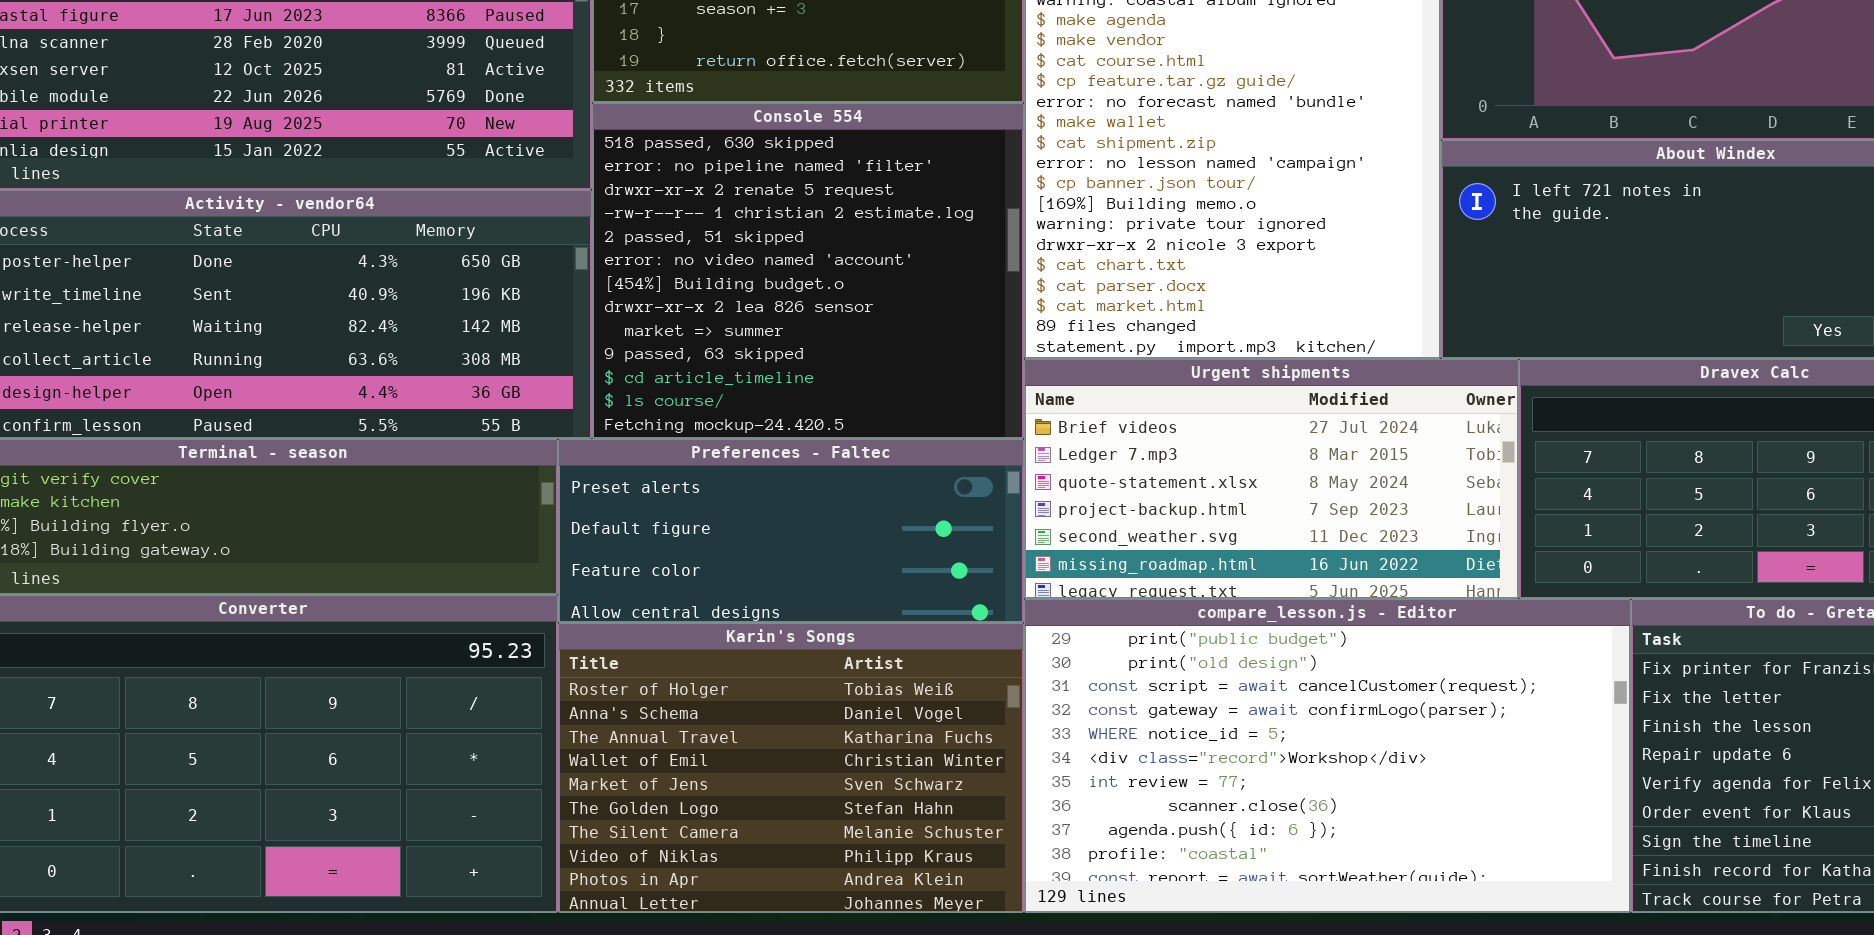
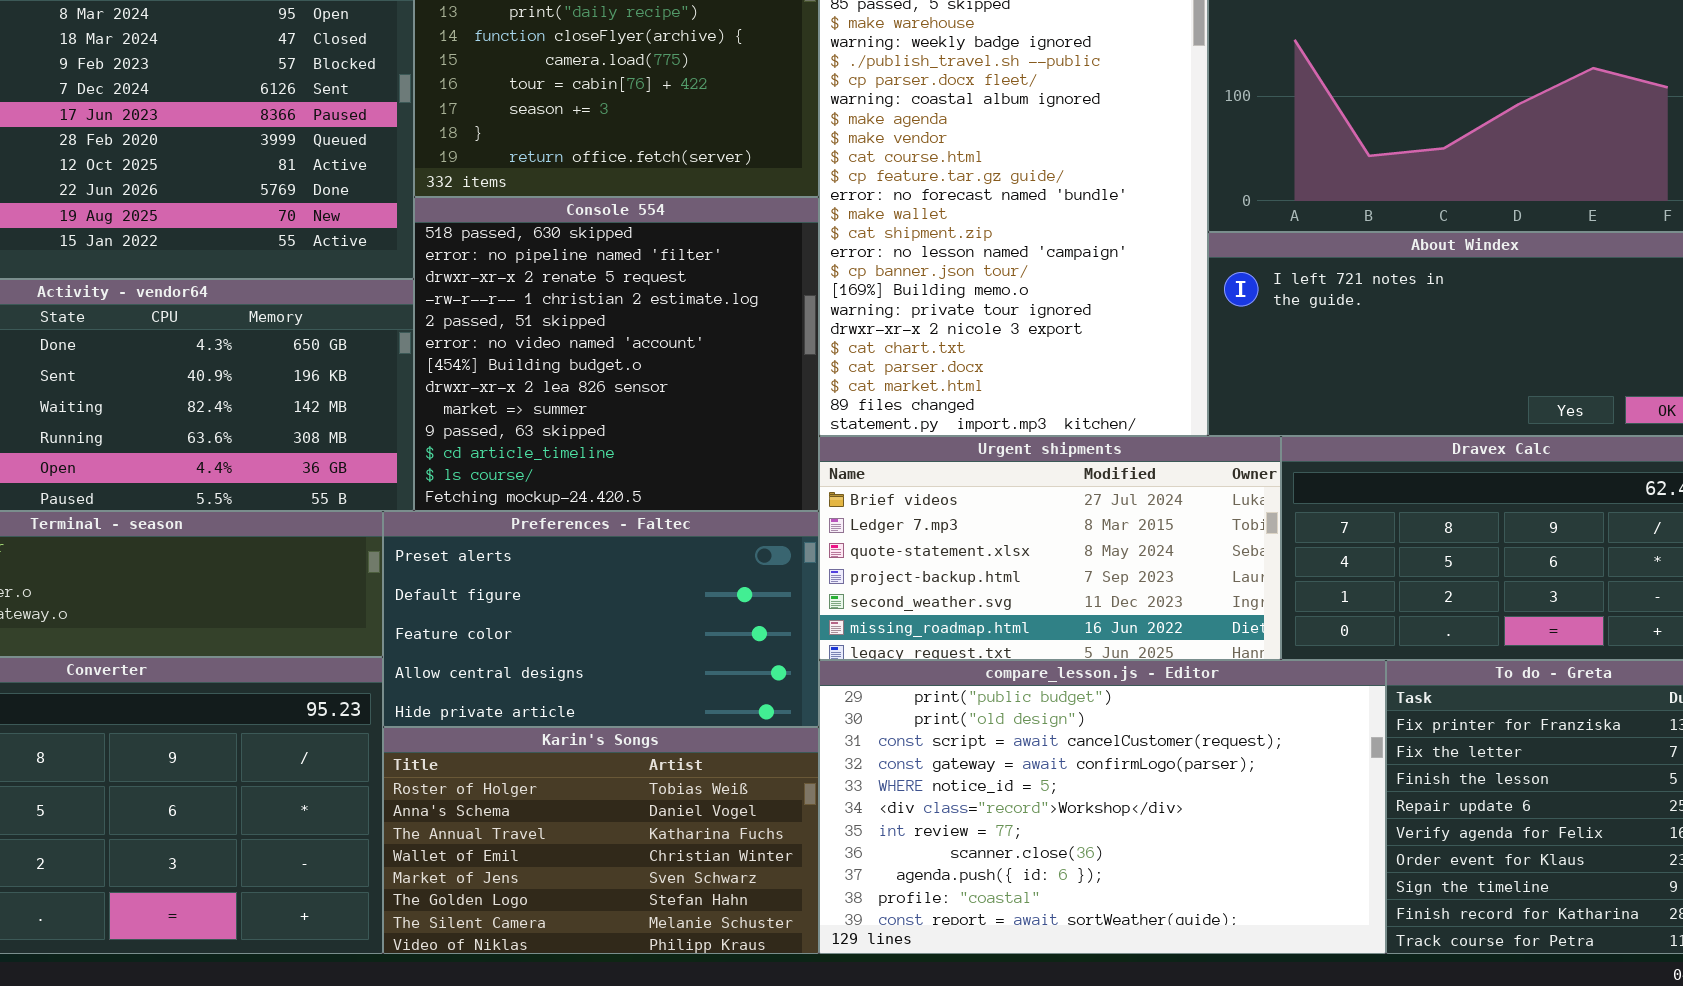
Preferences - Faltec: [558,439,1024,623] -> [383,511,819,727], resized
Karin's Songs: [558,623,1024,913] -> [383,727,819,954], resized

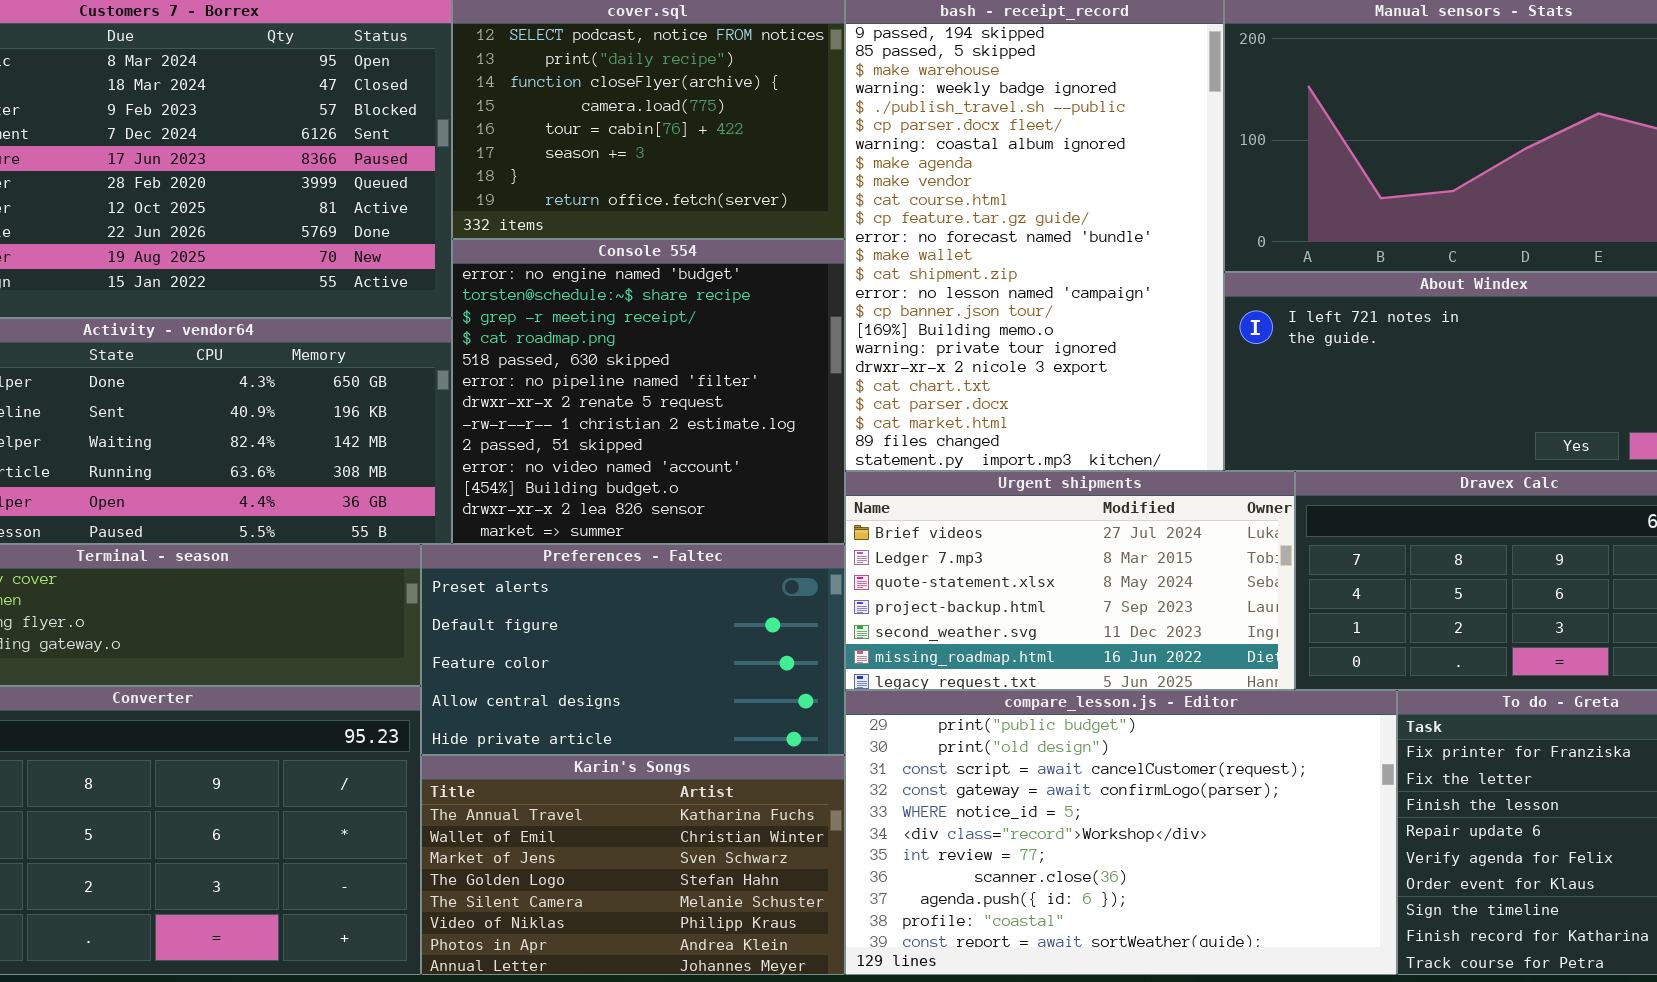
Console 554: [414,197,819,511] -> [452,239,845,544], scrolled up 4 rows
Karin's Songs: [383,727,819,954] -> [421,755,845,975], scrolled down 2 rows

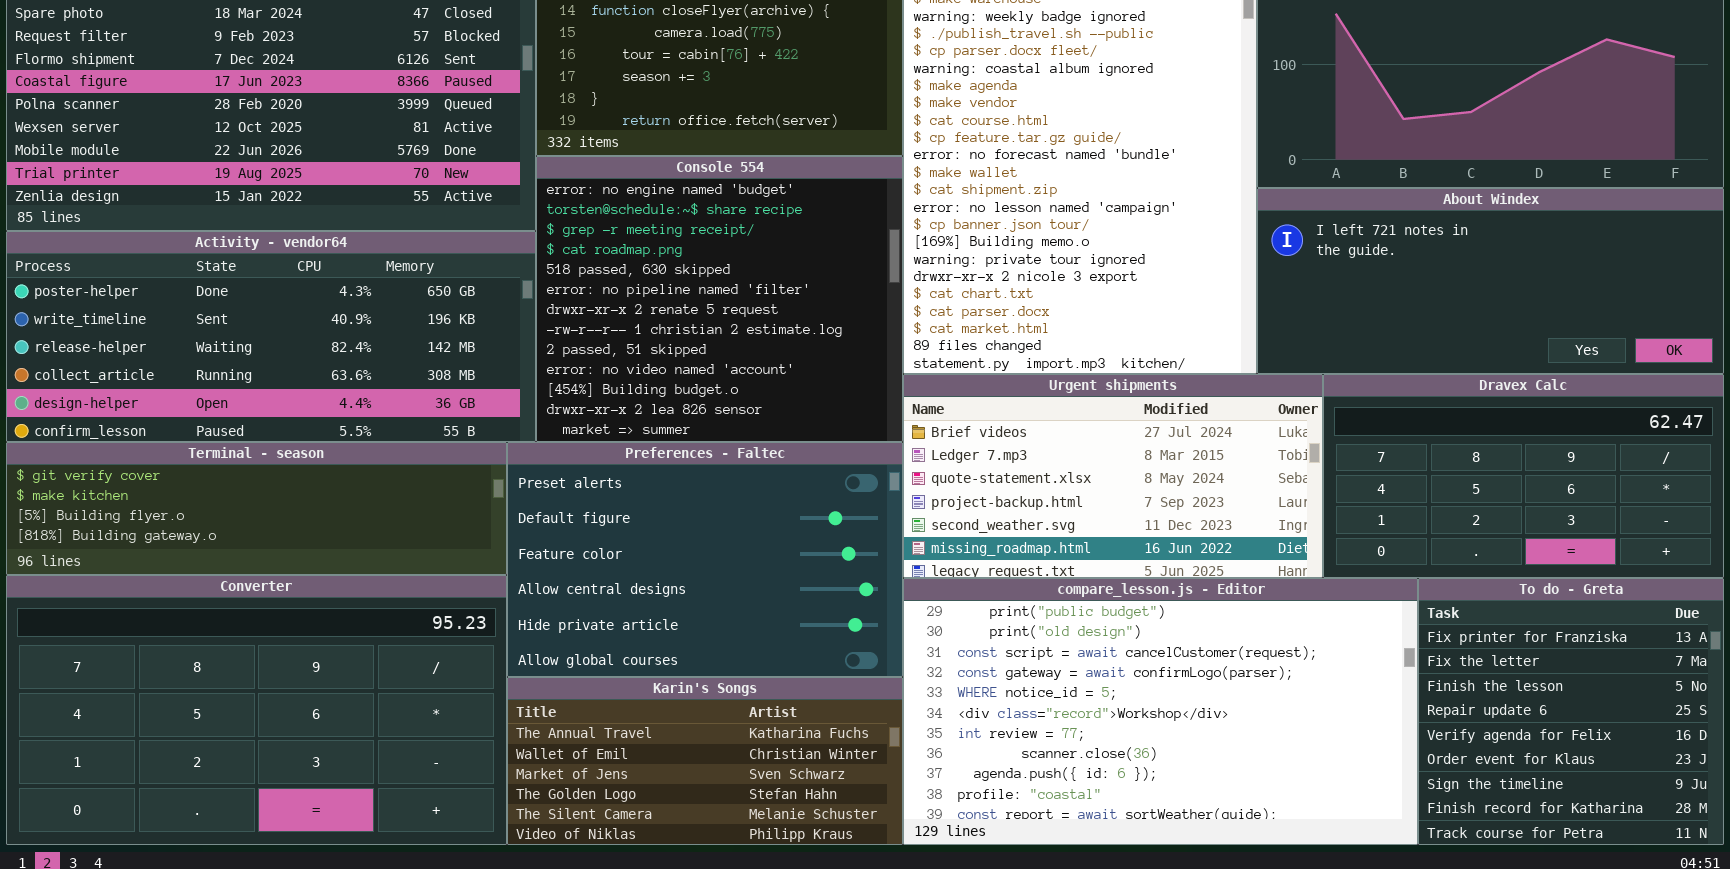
Preferences - Faltec: [421,544,845,755] -> [507,442,903,677], resized
Karin's Songs: [421,755,845,975] -> [507,677,903,845], resized

